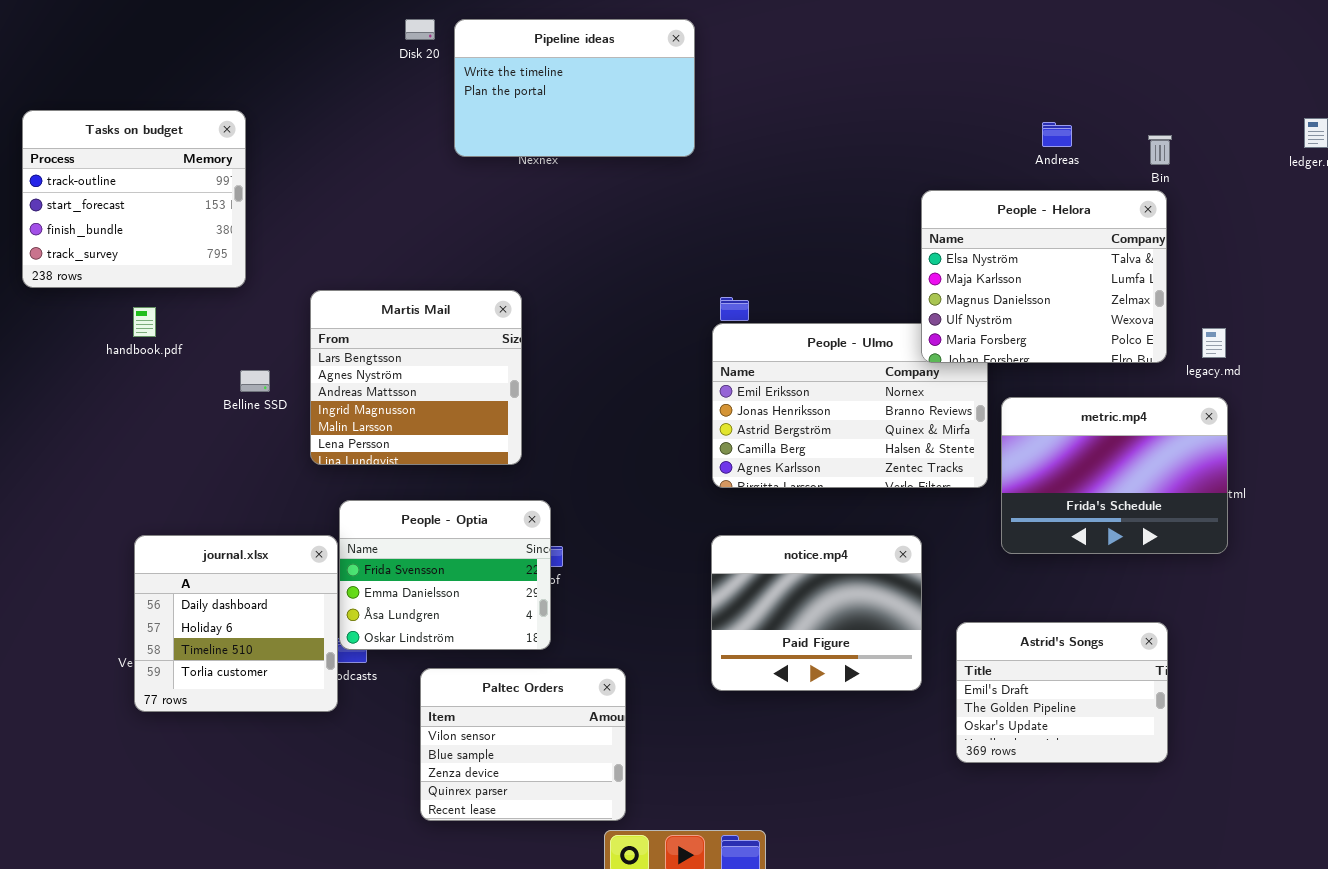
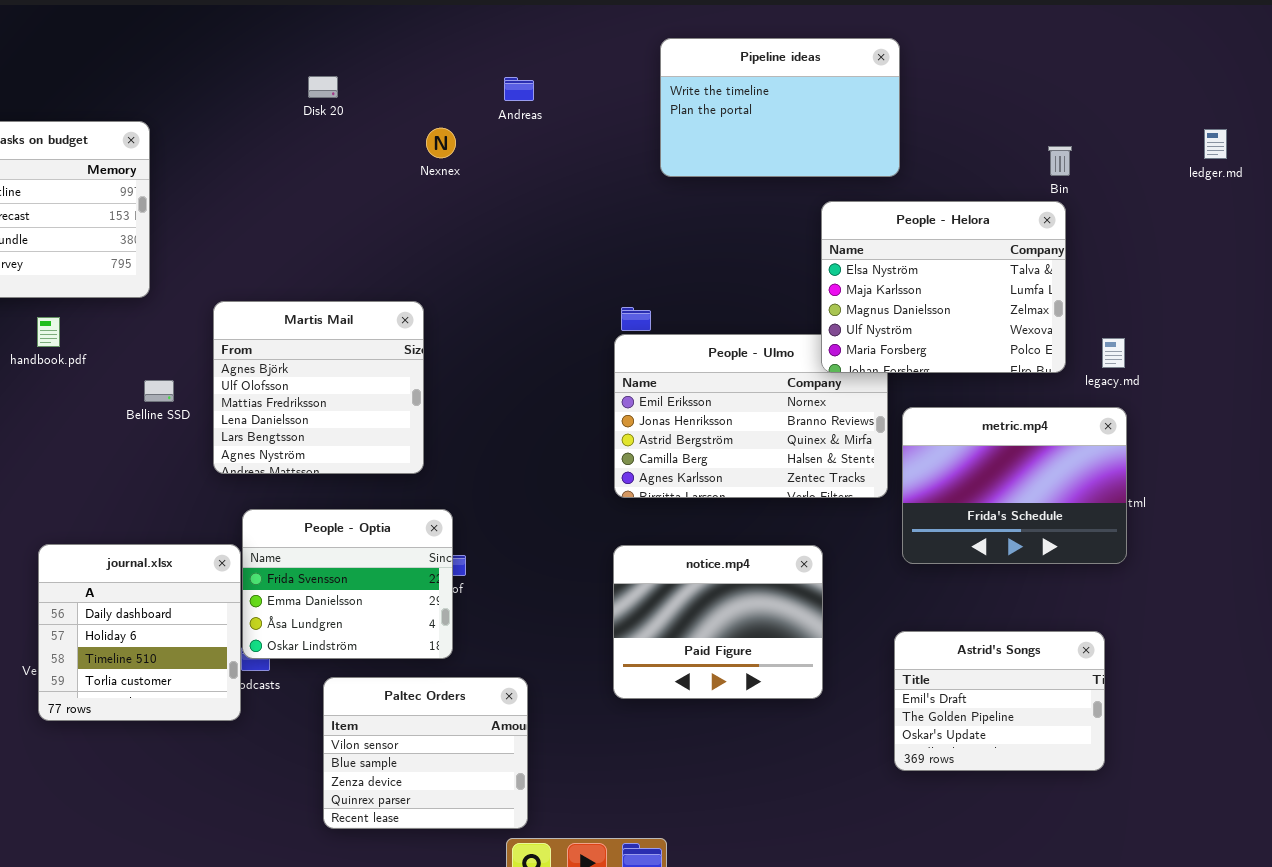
Disk 20: [405,19,435,40] -> [308,76,338,98], moved
Pipeline ideas: [454,19,695,157] -> [660,38,900,177], moved
Andreas: [1042,122,1072,147] -> [504,77,534,101], moved
Martis Mail: [310,290,522,465] -> [213,301,424,474], scrolled up 4 rows
Astrid's Songs: [956,622,1168,763] -> [894,631,1105,771], moved

